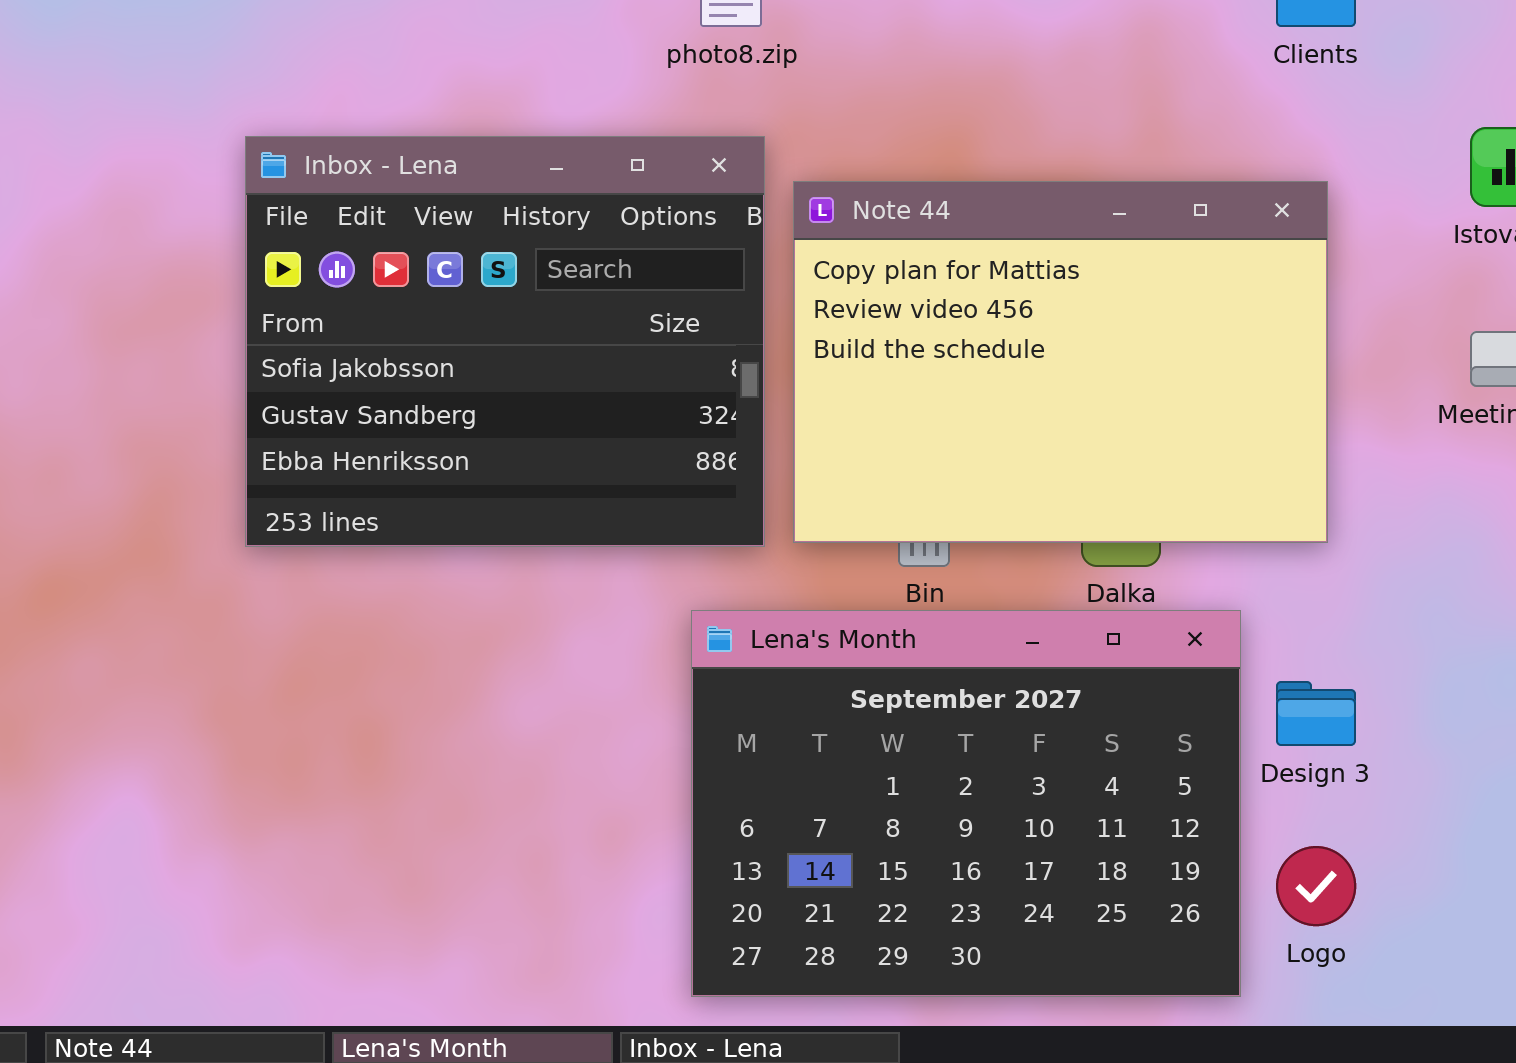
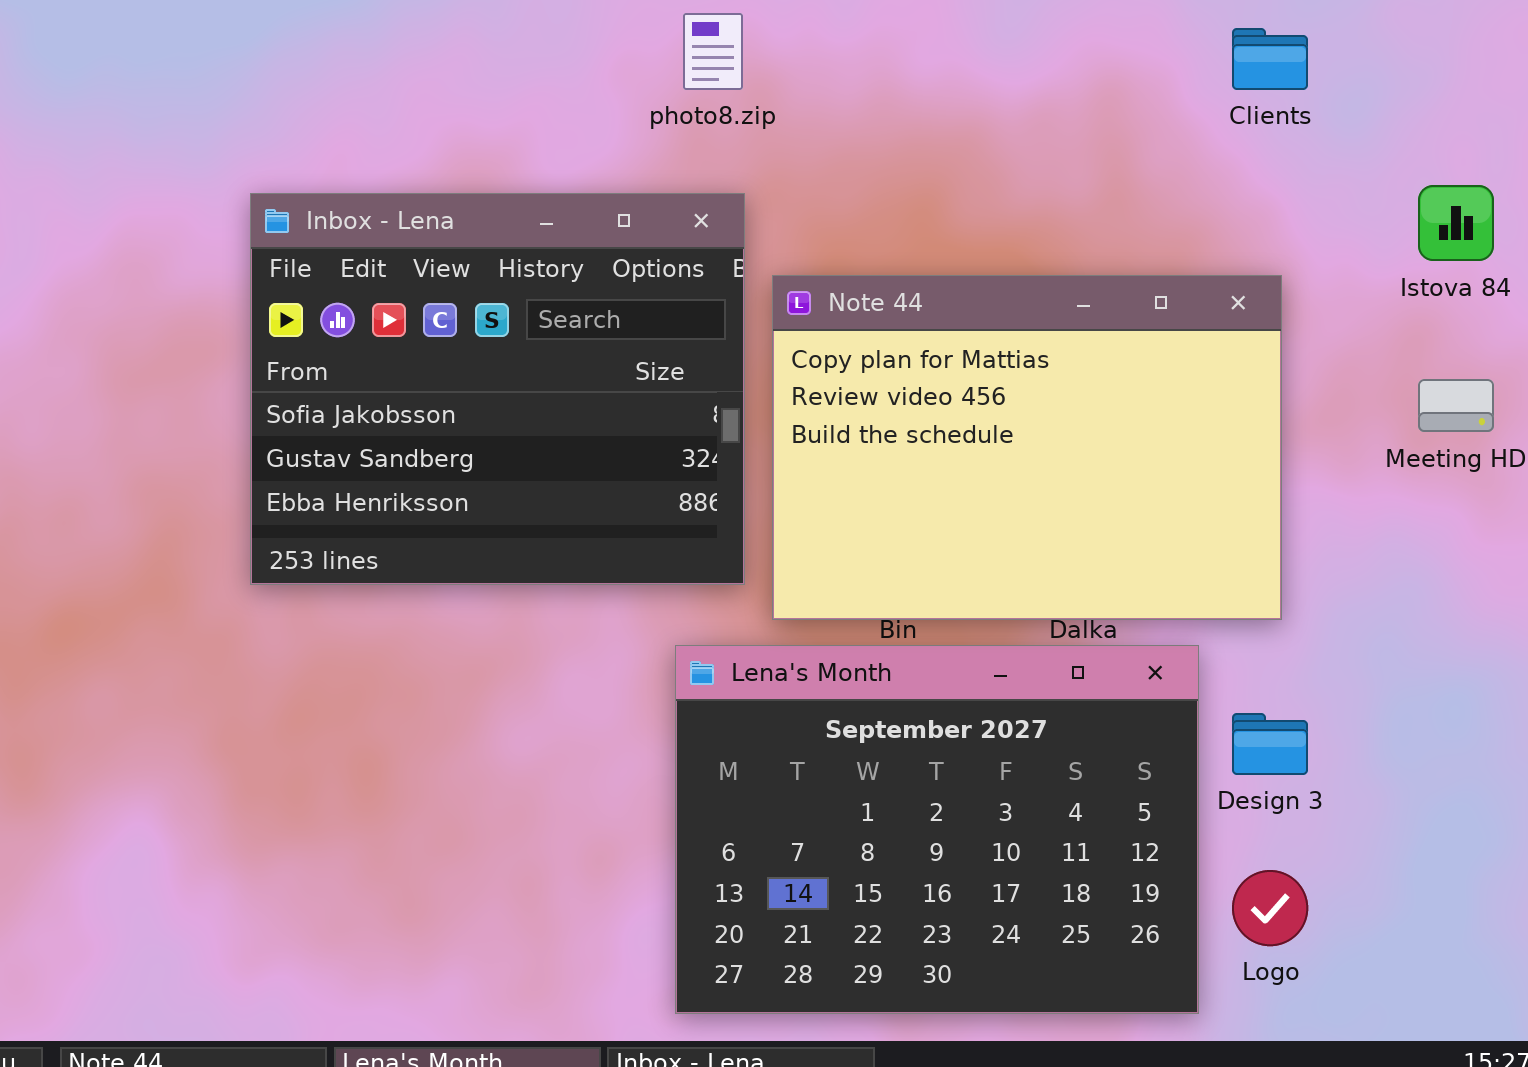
Note 44: [793,181,1328,543] -> [772,275,1282,620], moved

